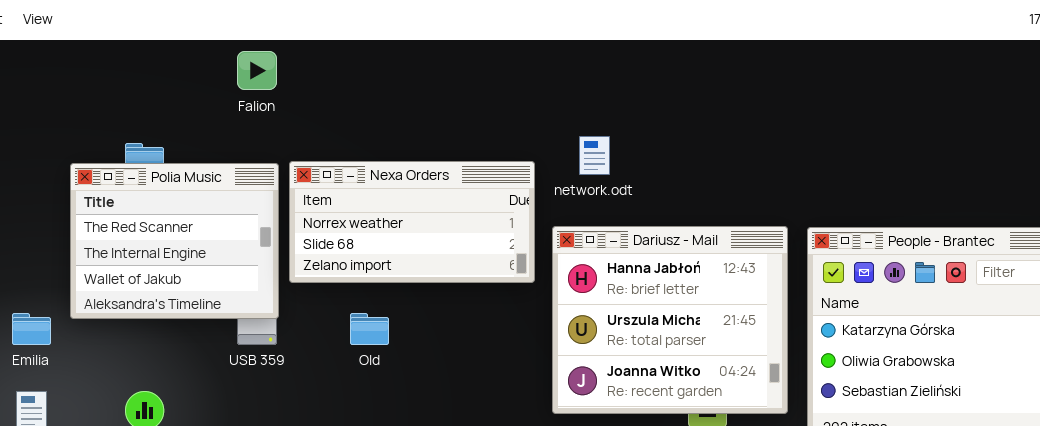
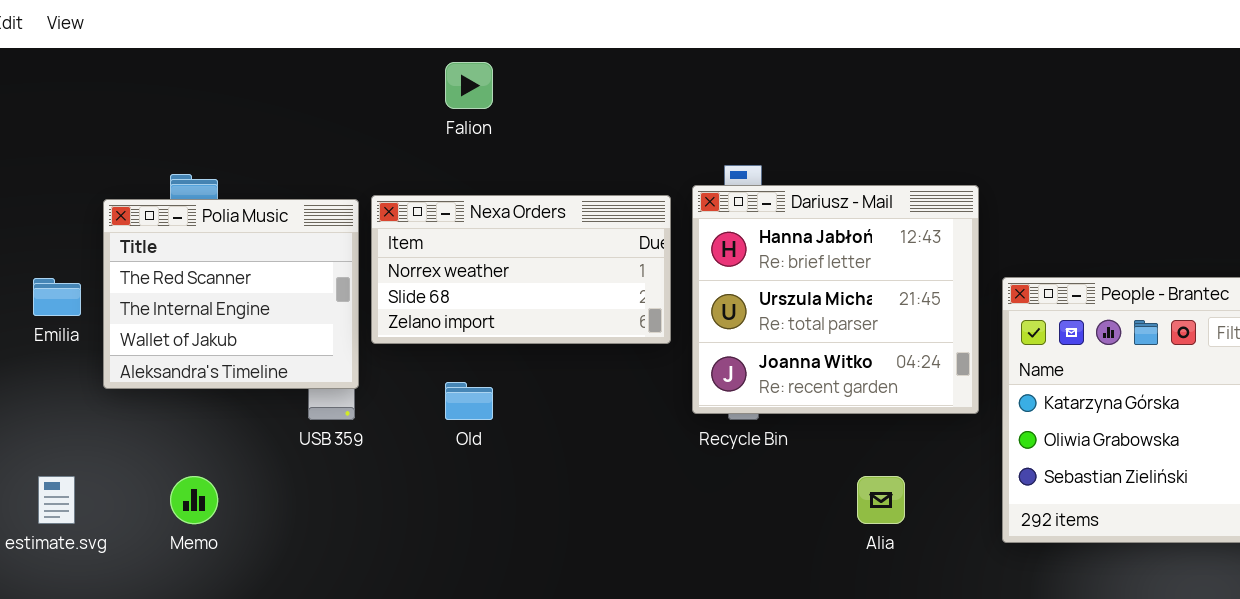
Falion: [237,51,277,90] -> [445,62,493,109], moved
Dariusz - Mail: [552,226,788,414] -> [692,185,979,414], moved
Emilia: [12,313,51,345] -> [33,278,81,316], moved

